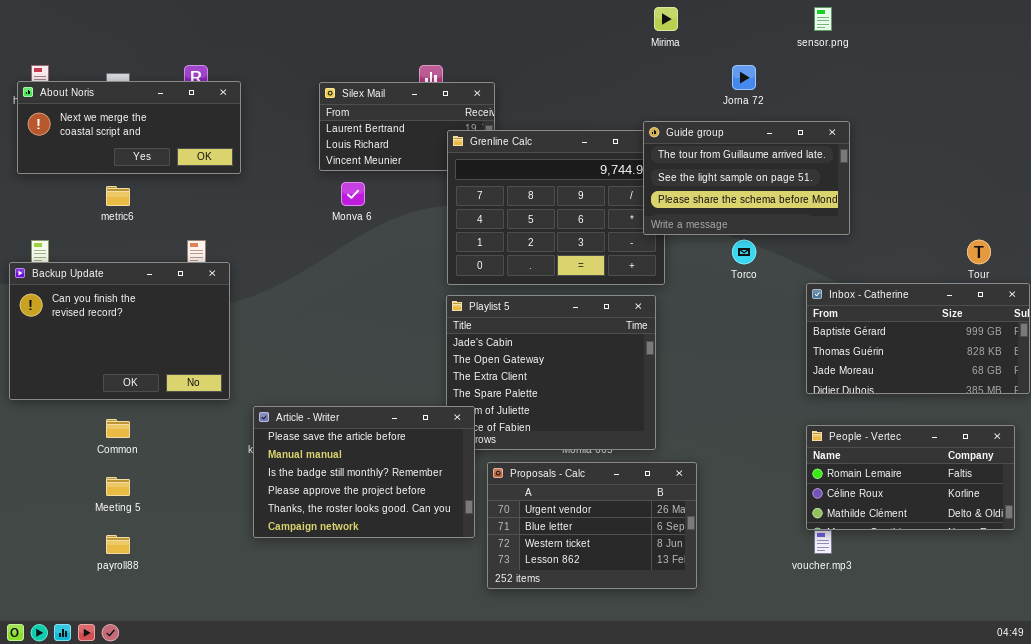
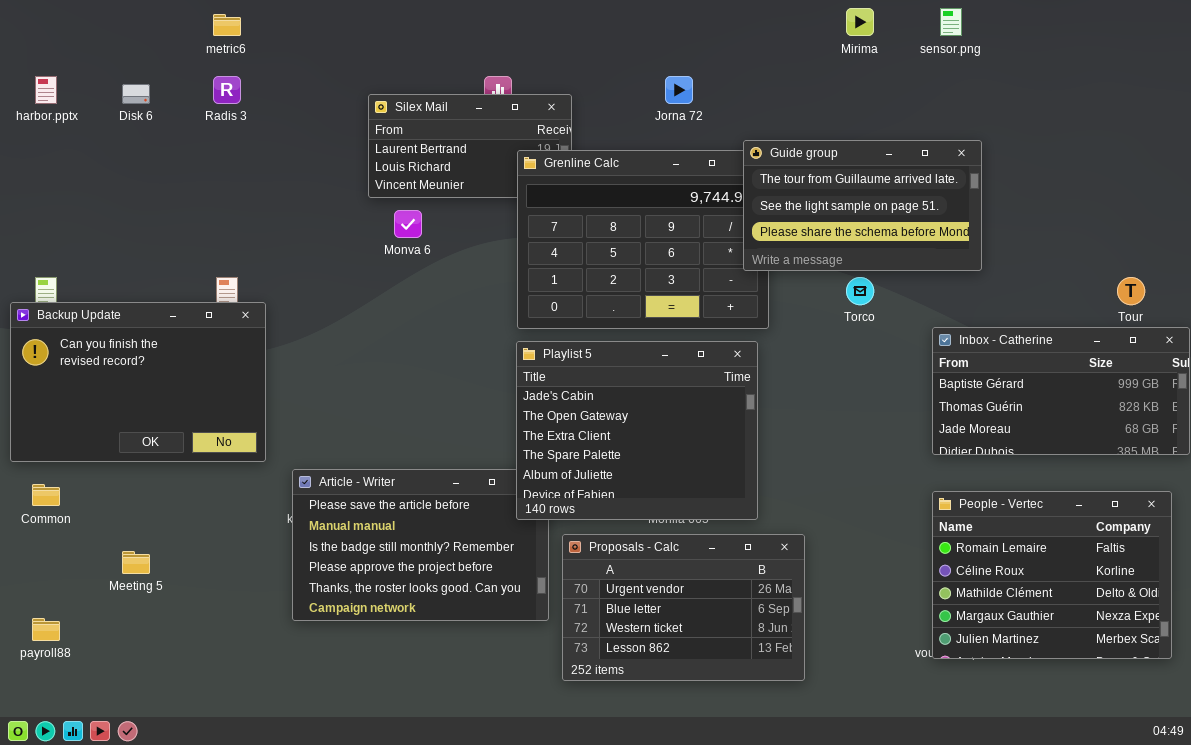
Mirima: [654,7,678,31] -> [846,8,874,36], moved
Jorna 72: [732,65,756,90] -> [665,76,693,104], moved
About Noris: [17,81,241,174] -> none, closed
metric6: [106,186,130,206] -> [213,14,241,36], moved
Playlist 5: [446,295,656,450] -> [516,341,758,520], raised
Common: [106,419,130,438] -> [32,484,60,506], moved
People - Vertec: [806,425,1015,530] -> [932,491,1172,659], resized
payroll88: [106,535,130,554] -> [32,618,60,641], moved

